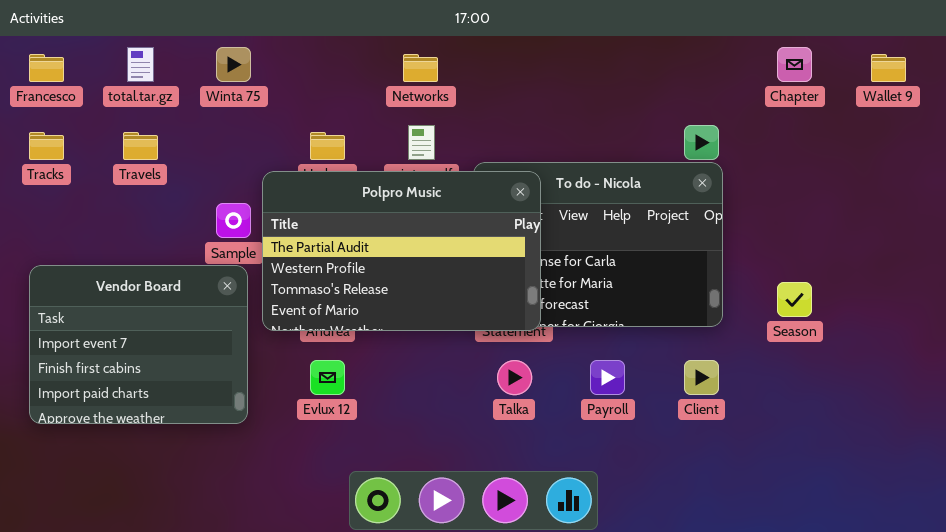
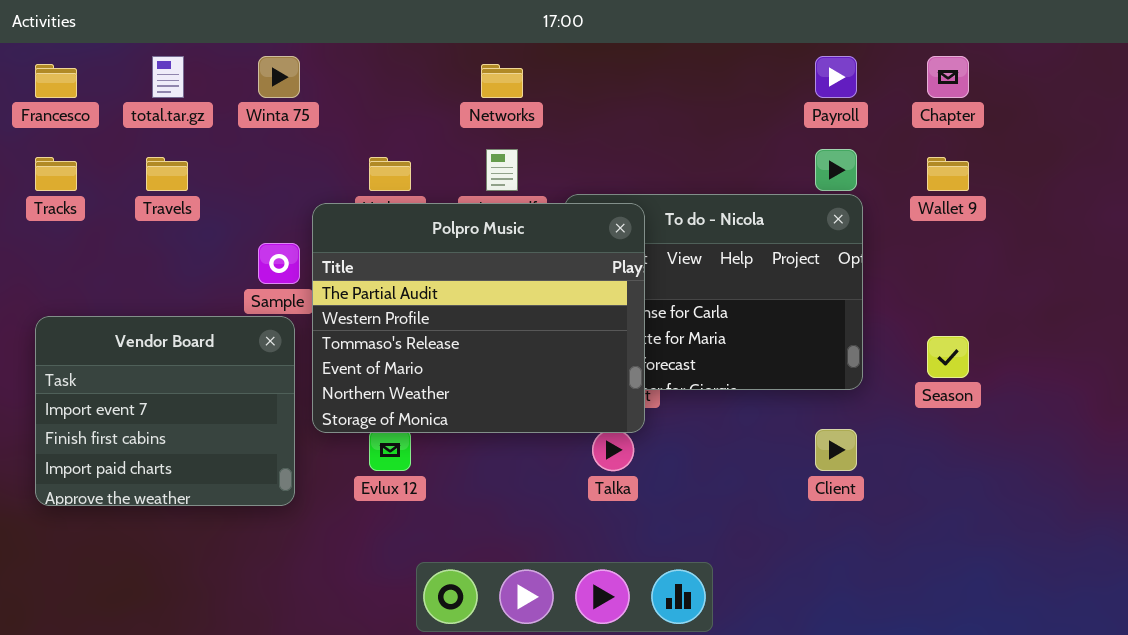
Wallet 9: [871,54,906,82] -> [927,157,969,191], moved
Polpro Music: [262,171,541,331] -> [312,203,645,433], resized
Payroll: [590,360,625,395] -> [815,56,857,98], moved

